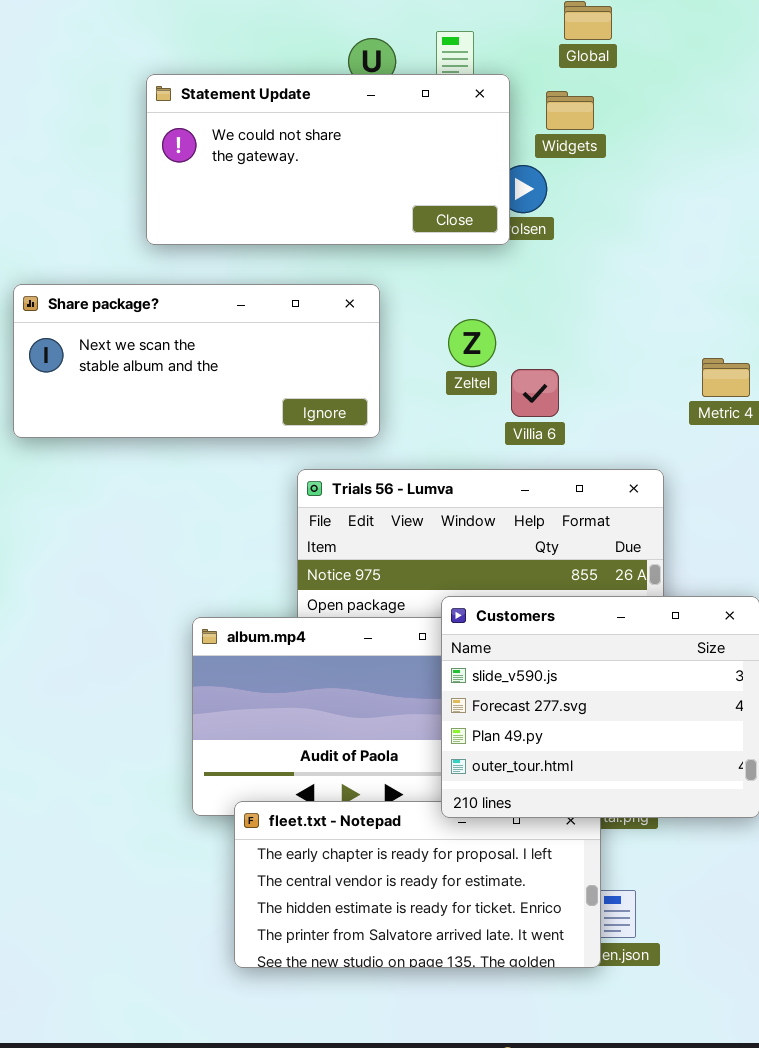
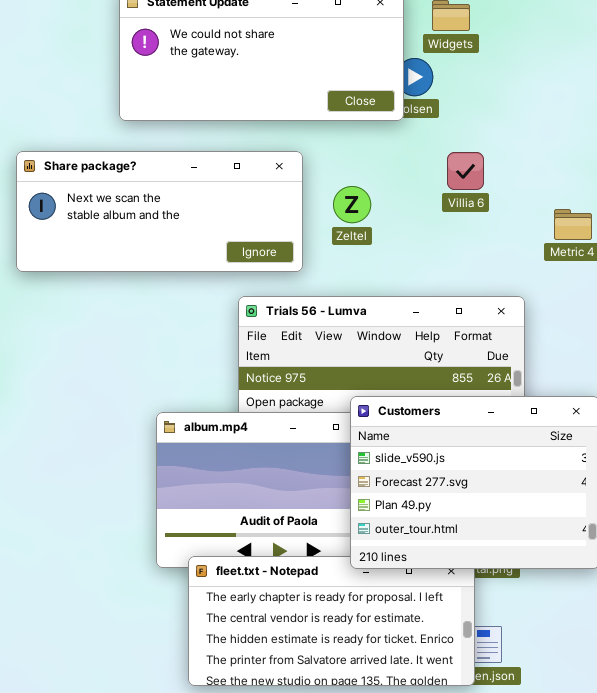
Zeltel: [448,319,496,367] -> [333,186,371,223], moved
Villia 6: [511,369,559,417] -> [447,152,484,190], moved

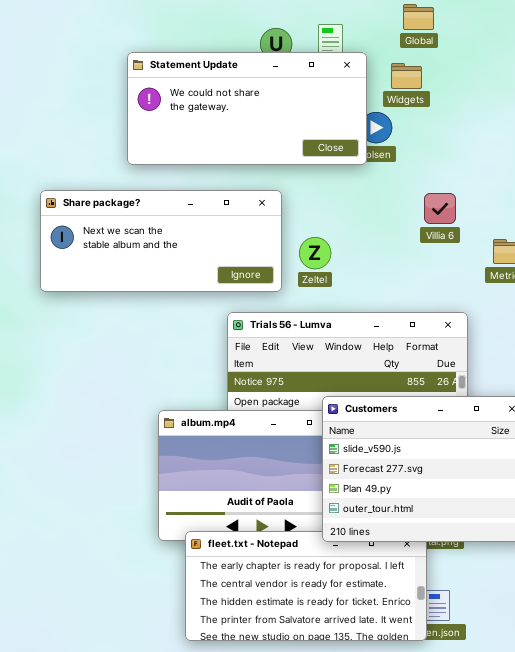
Villia 6: [447,152,484,190] -> [424,193,456,224], moved
Zeltel: [333,186,371,223] -> [299,237,331,269], moved

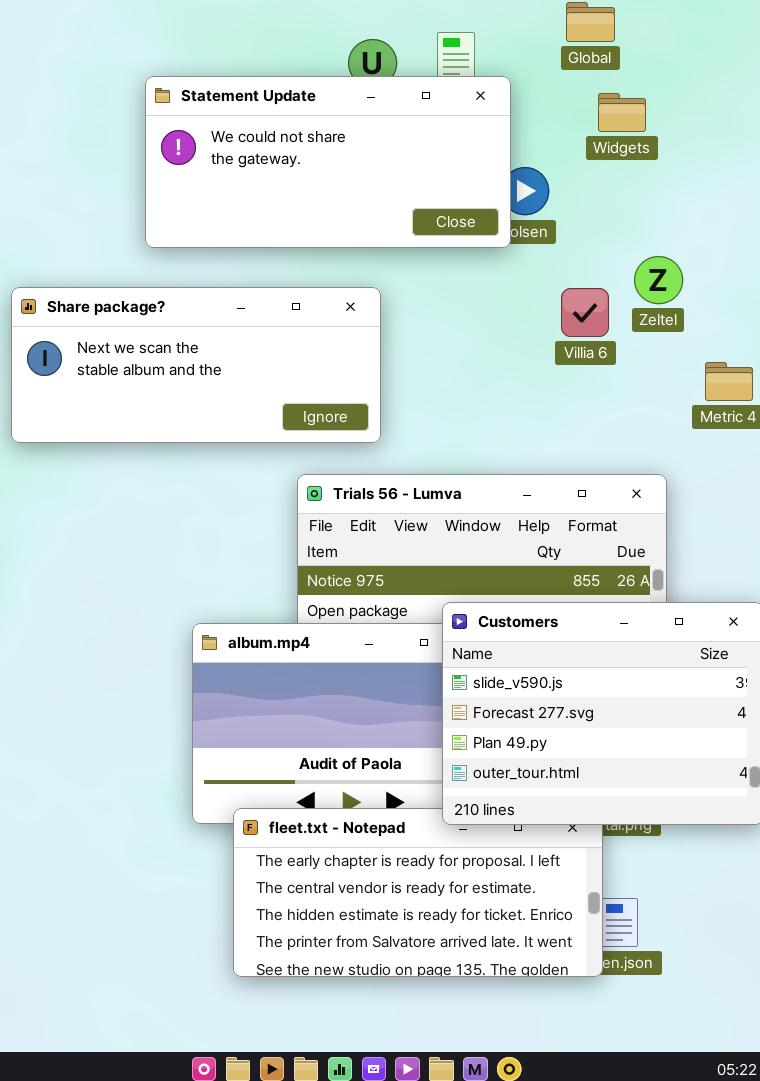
Widgets: [391,63,422,89] -> [598,93,646,132], moved
Villia 6: [424,193,456,224] -> [561,288,609,337], moved
Zeltel: [299,237,331,269] -> [634,256,683,304], moved

